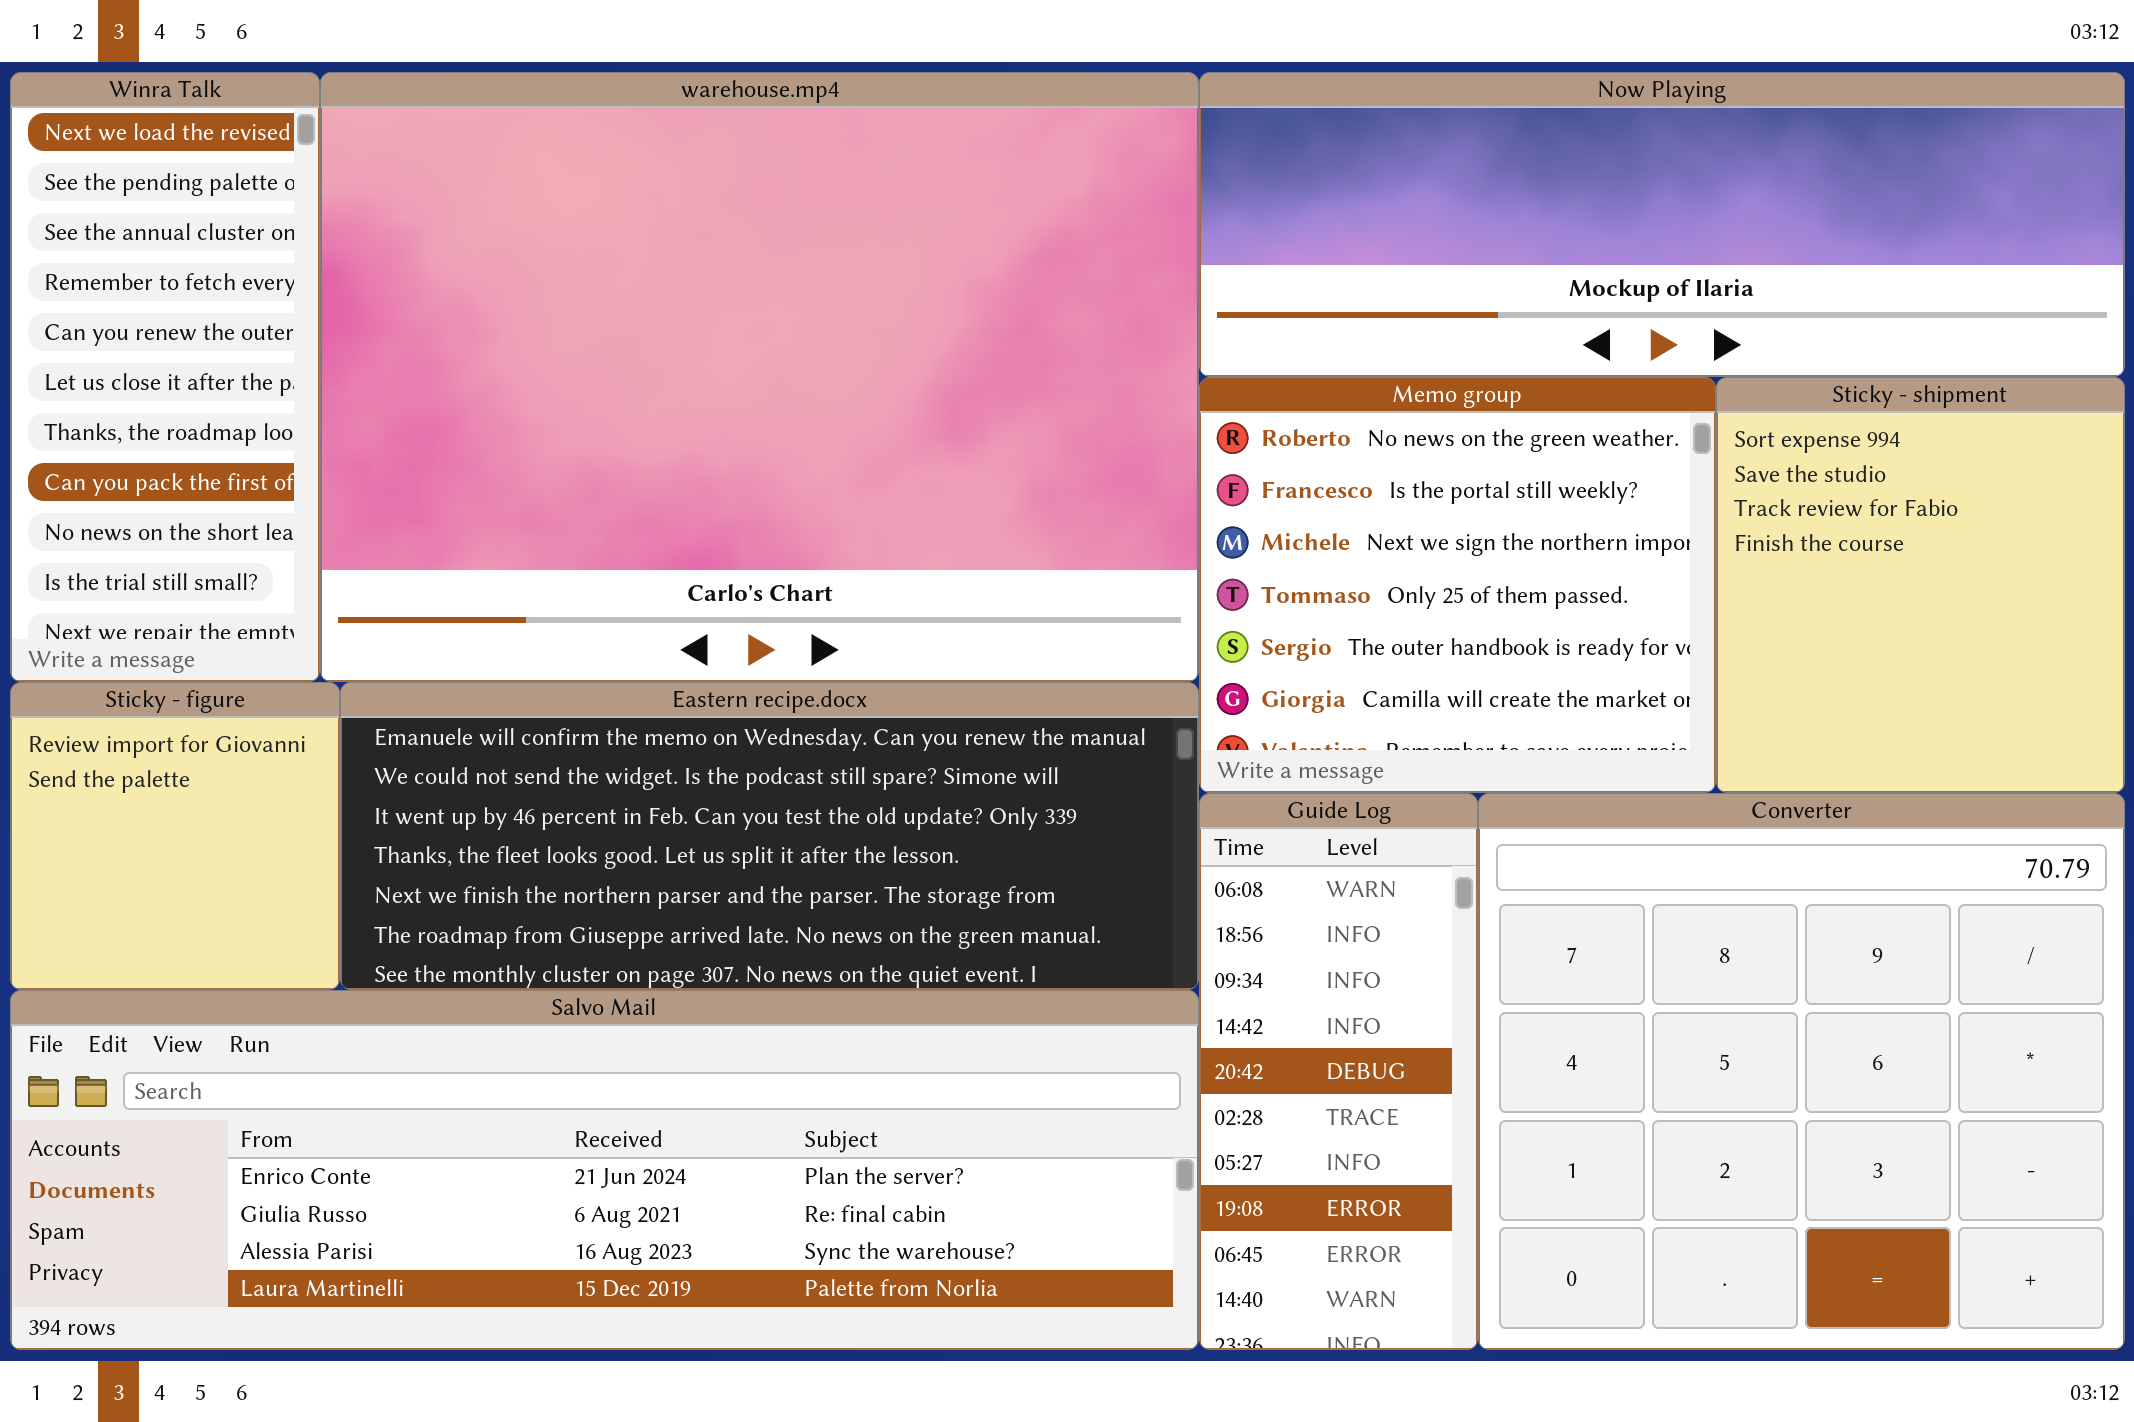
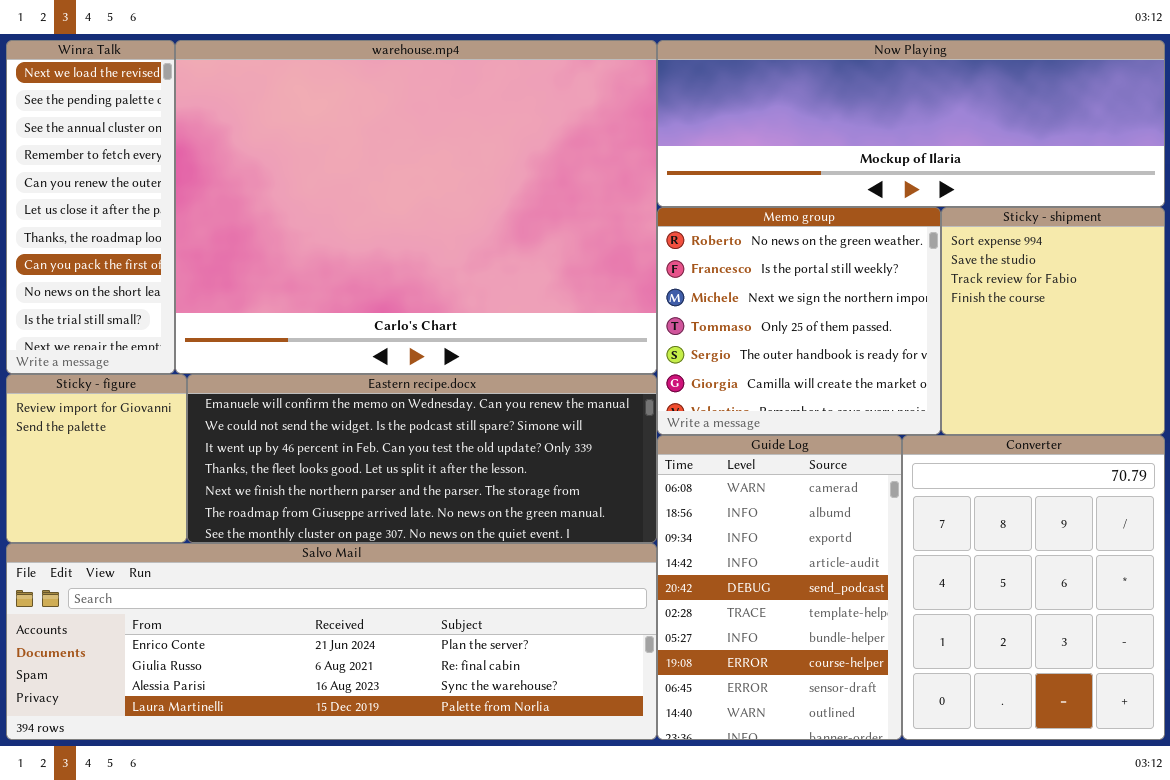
Guide Log: [1199,793,1478,1350] -> [657,435,902,740], resized
Converter: [1478,793,2125,1350] -> [902,435,1165,740], resized

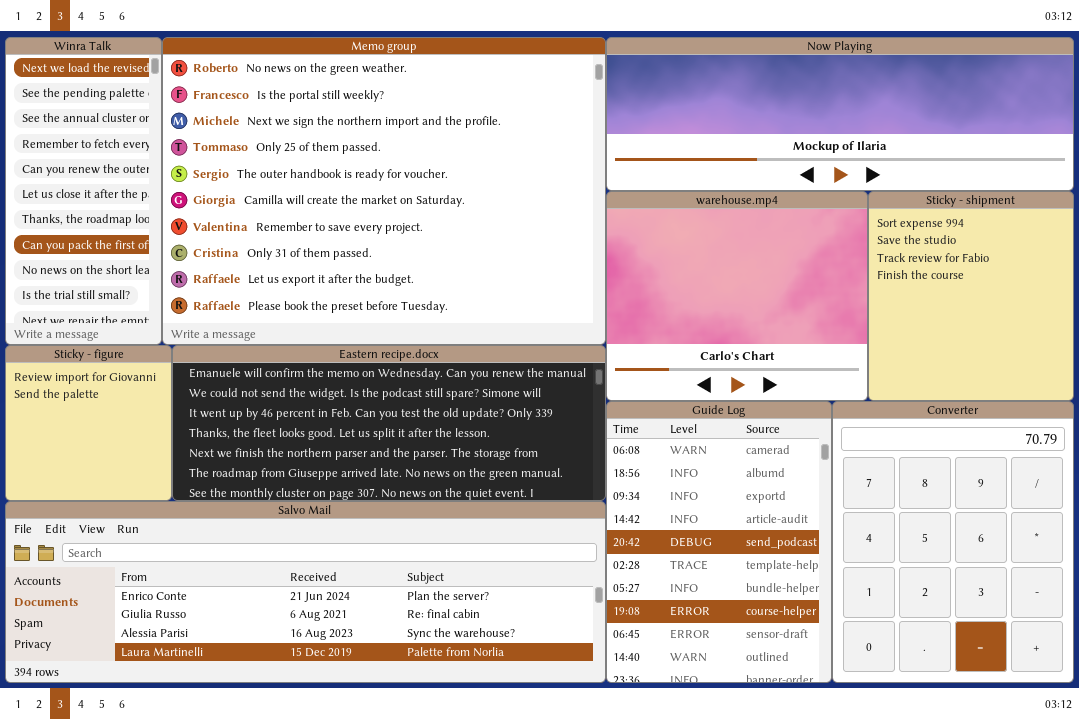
warehouse.mp4: [175,40,657,374] -> [606,191,868,401], moved, resized
Memo group: [657,207,941,435] -> [162,37,606,345], moved, resized

